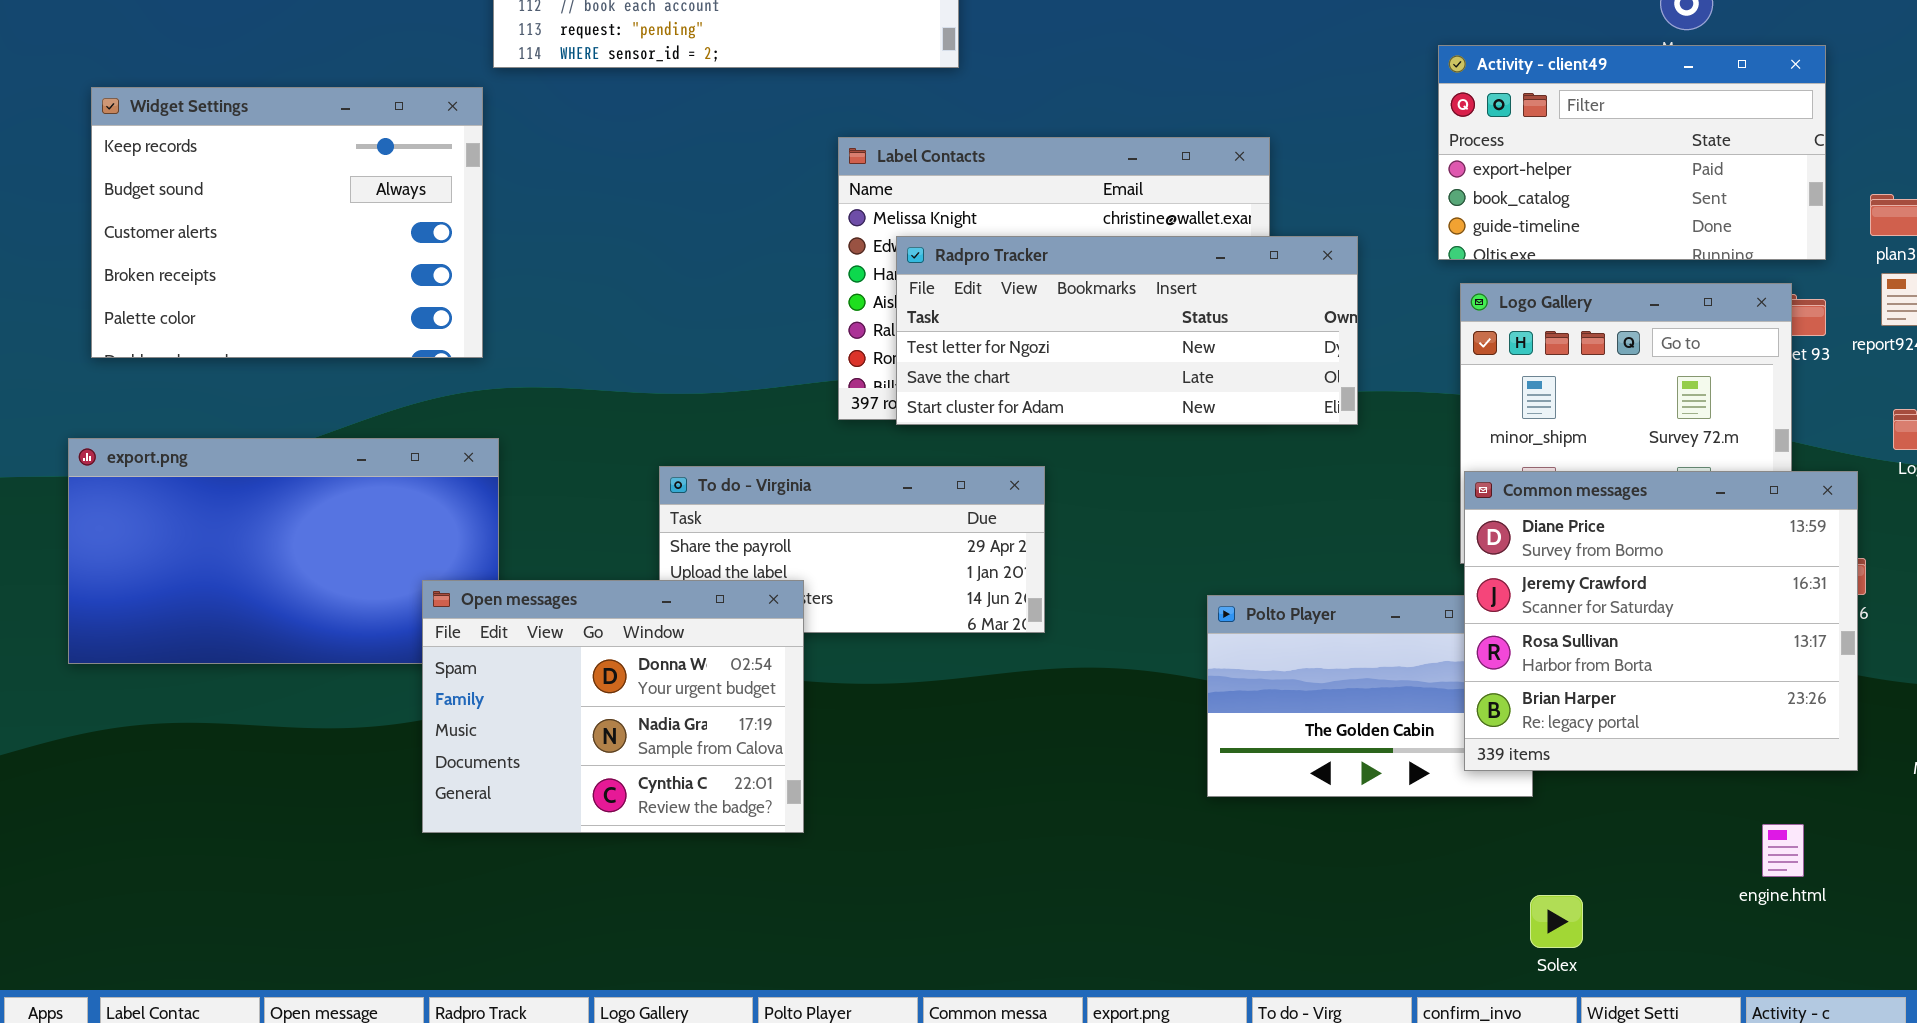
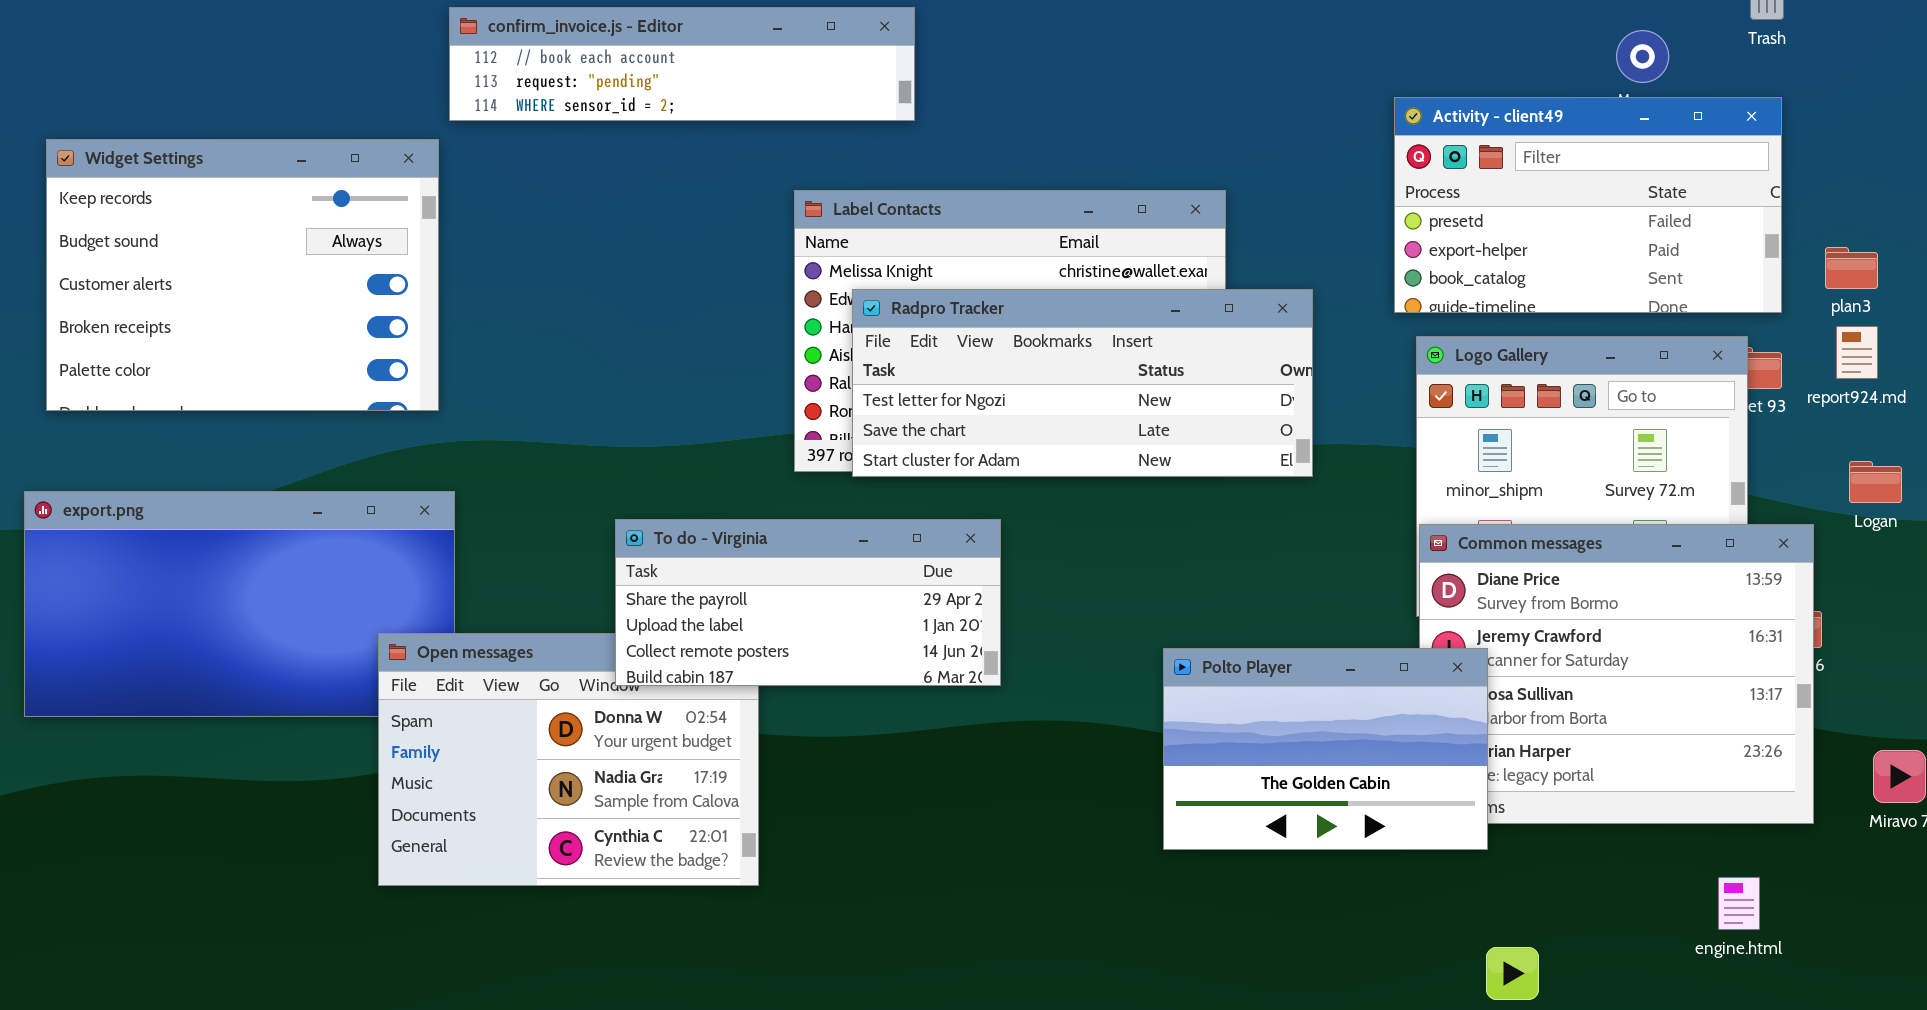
Activity - client49: [1438,45,1826,260] -> [1394,97,1782,313], scrolled up 1 row
To do - Virginia: [659,466,1045,633] -> [615,519,1001,686], raised
Polto Player: [1207,595,1533,797] -> [1163,648,1488,850], raised

